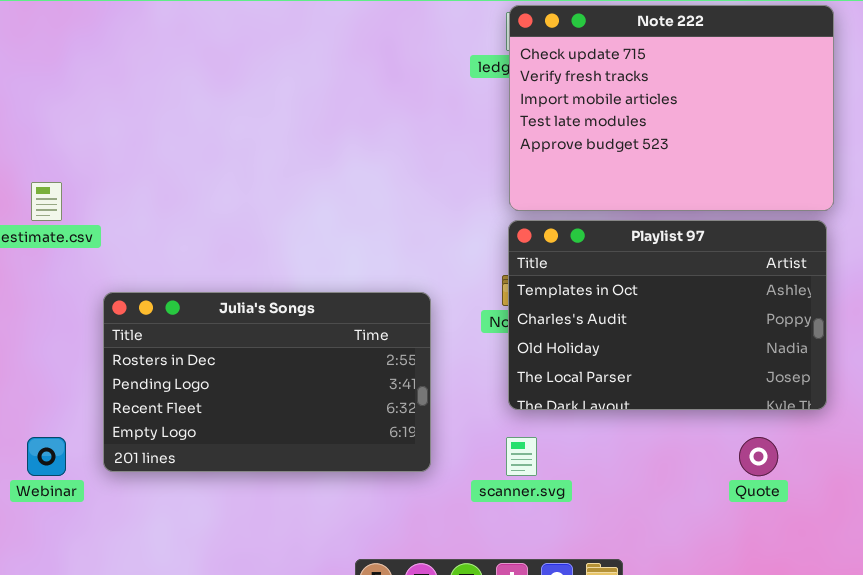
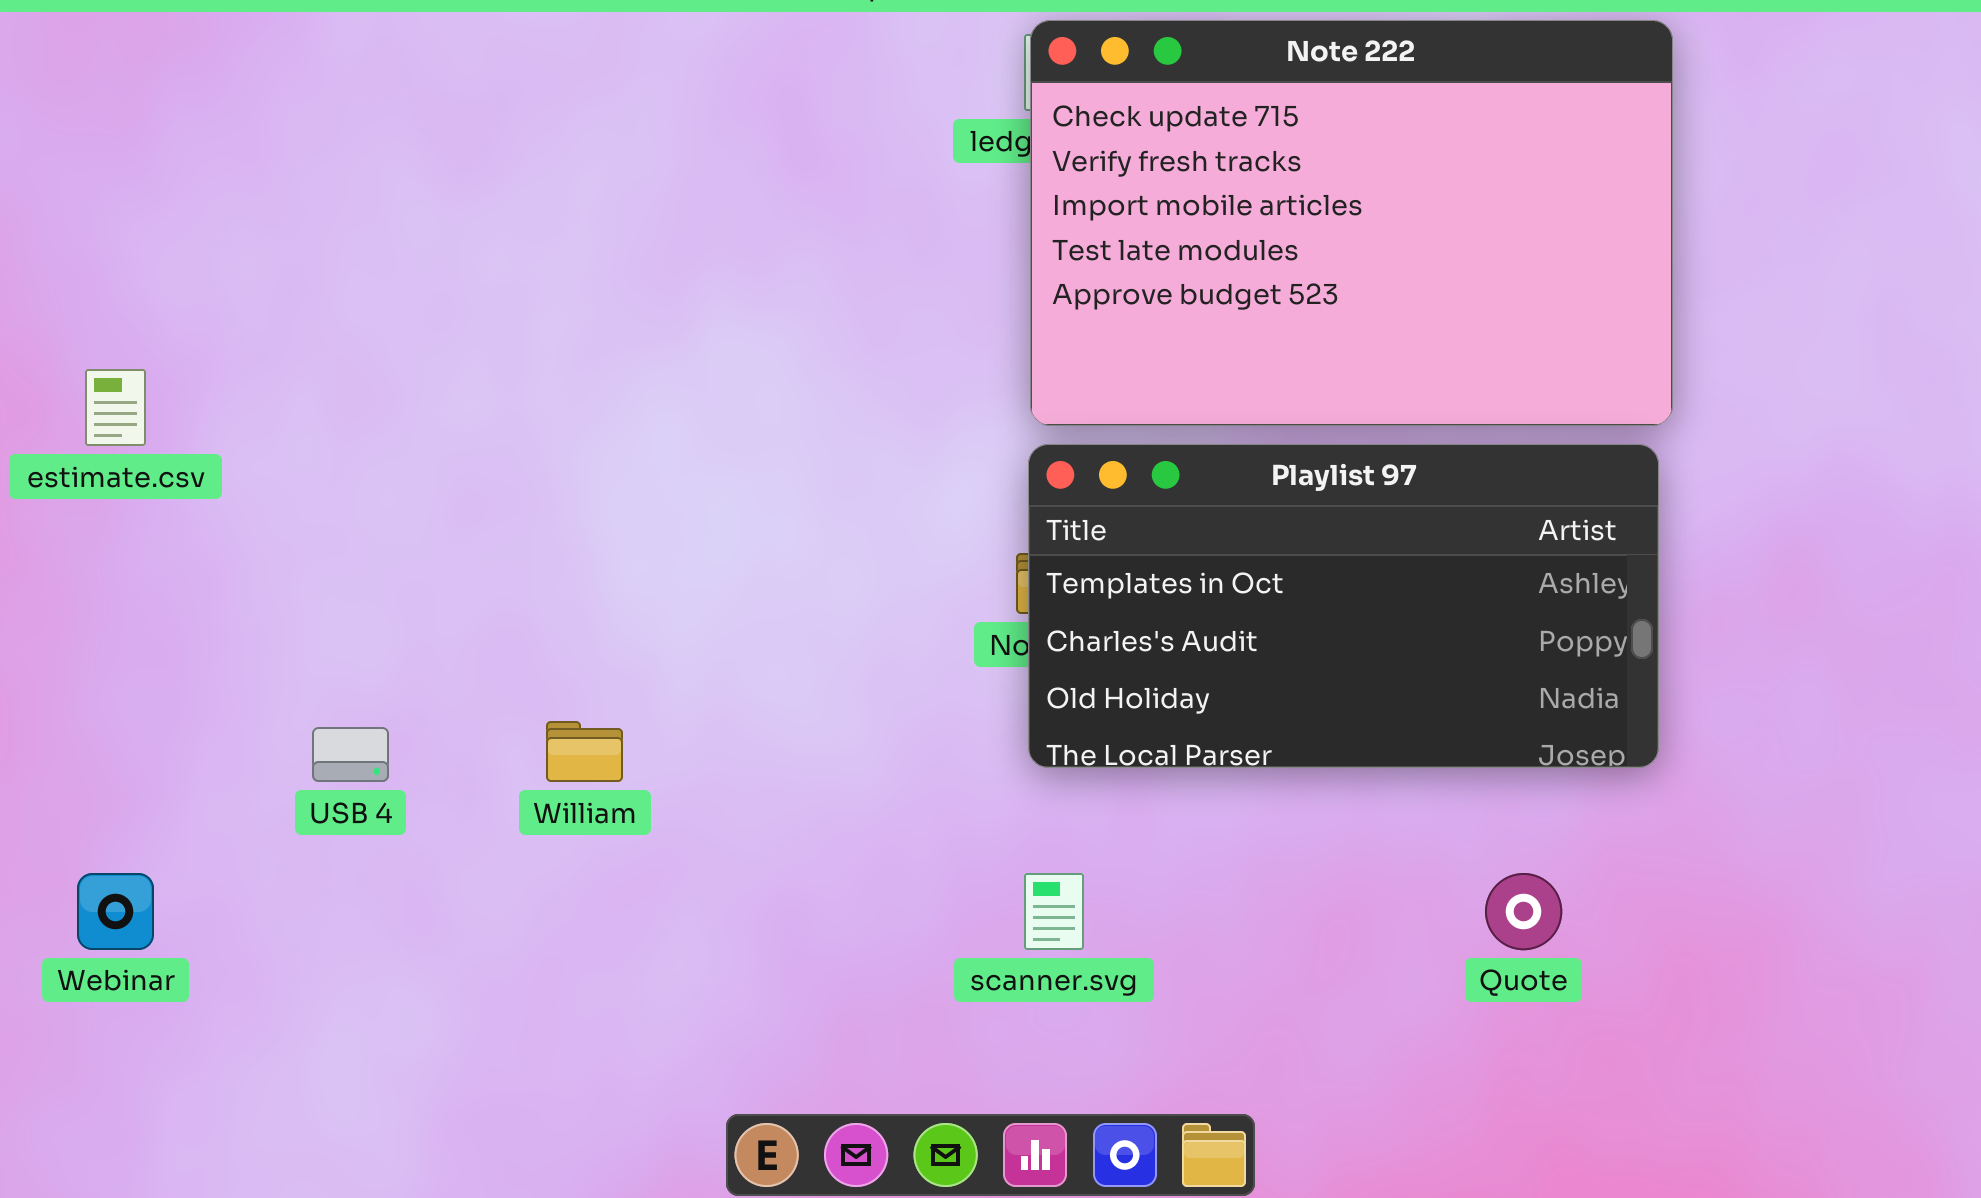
Playlist 97: [508,220,827,410] -> [1028,444,1659,768], resized
Julia's Songs: [103,292,431,472] -> none, closed

